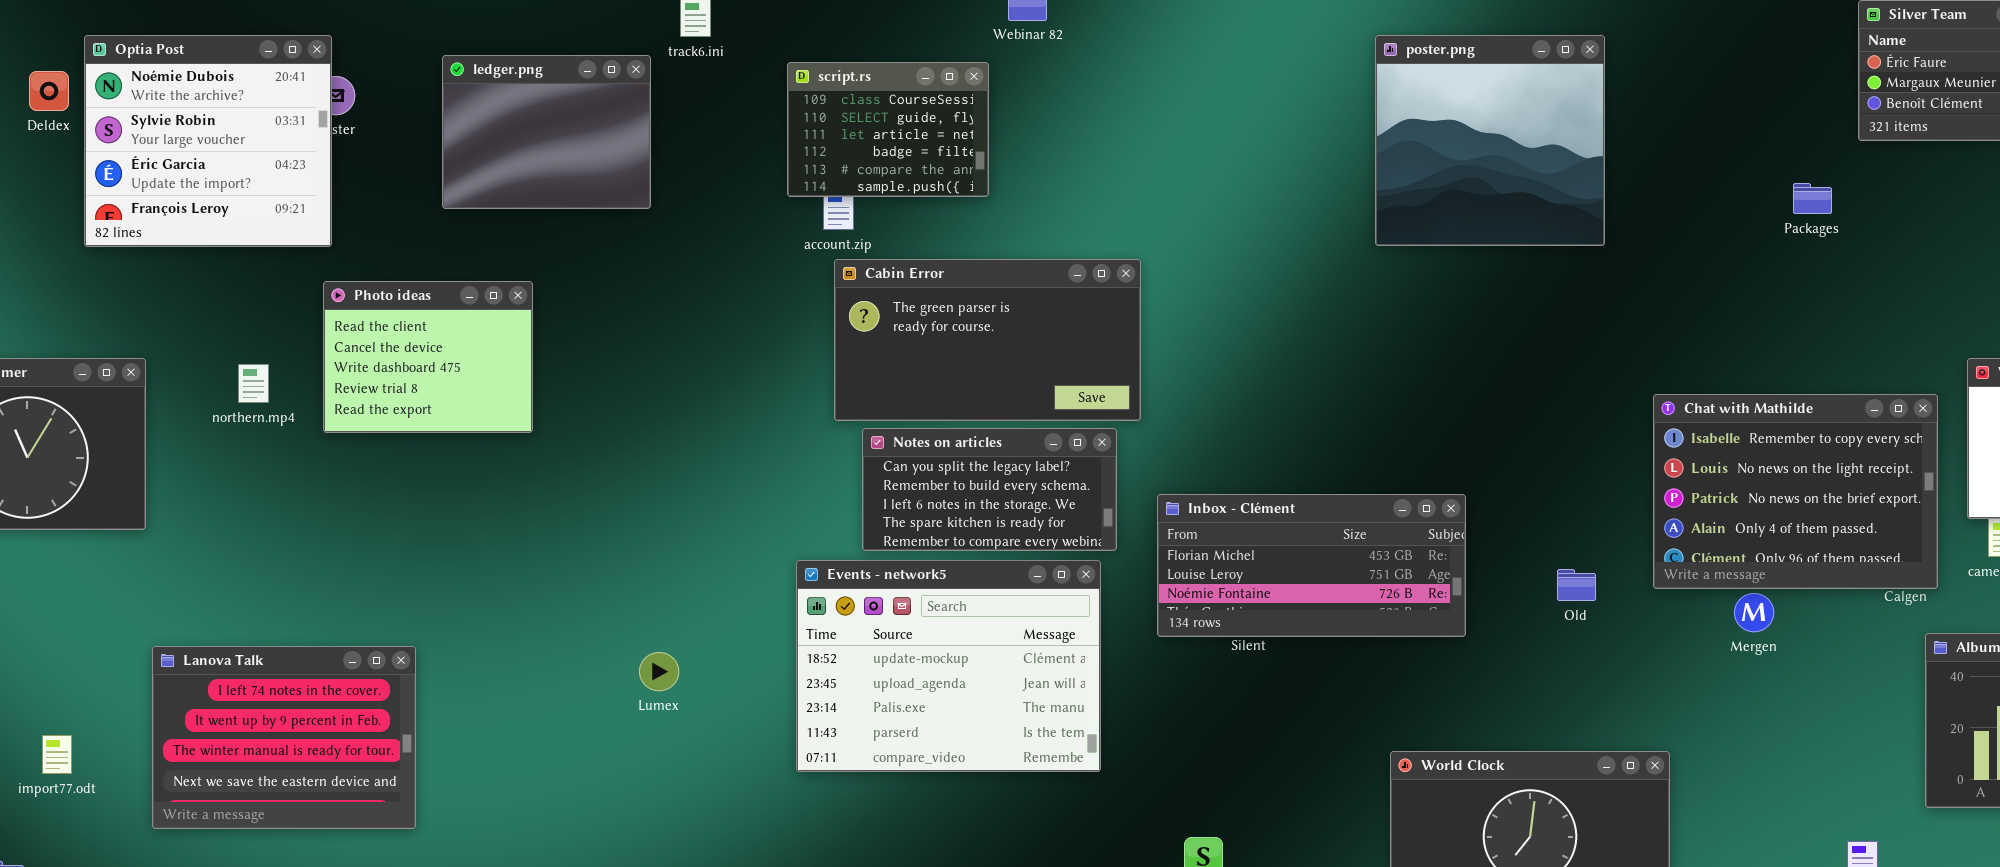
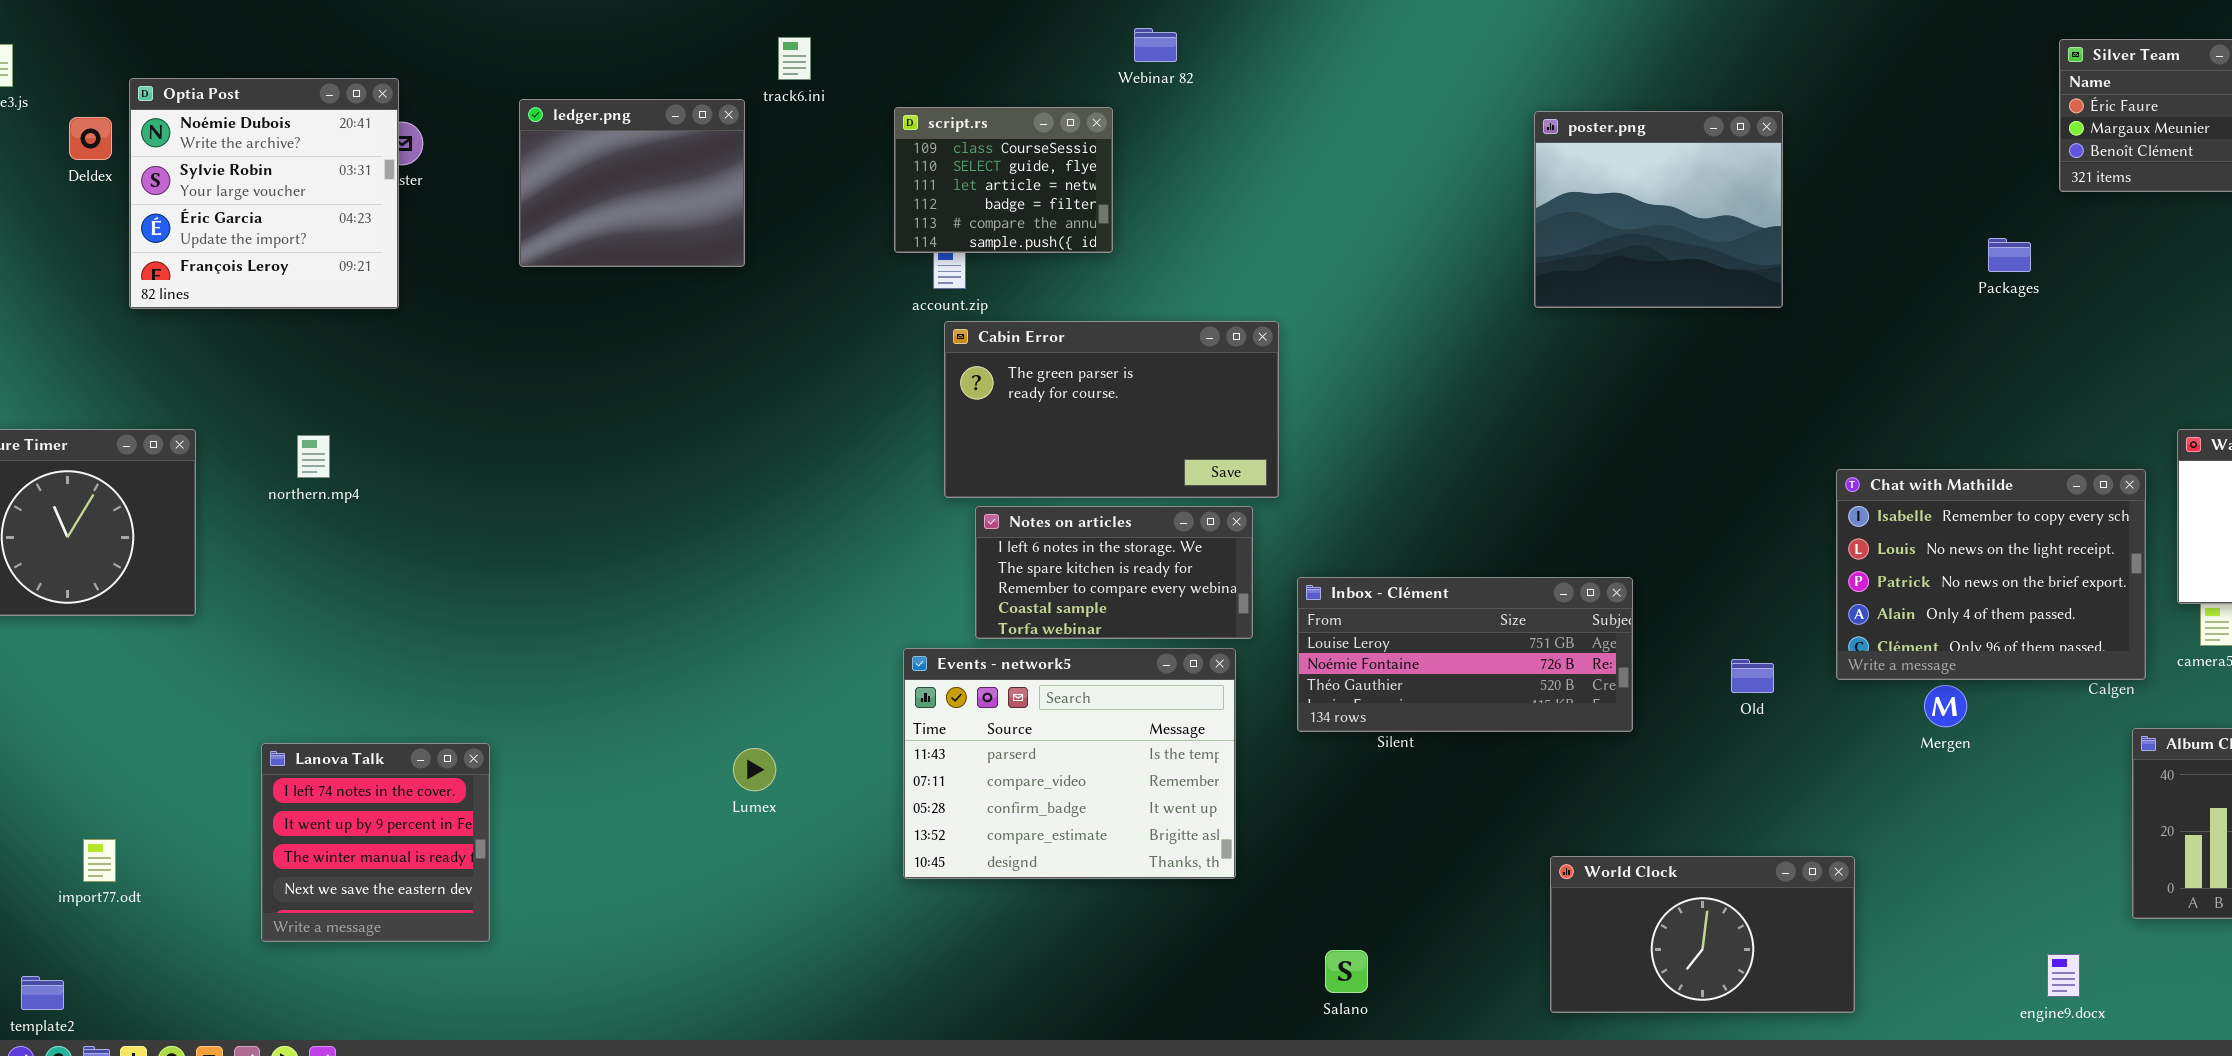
poster.png: [1375,35,1605,246] -> [1534,111,1783,308], resized
Photo ideas: [323,281,533,433] -> none, closed
Notes on articles: [862,428,1117,551] -> [975,506,1253,639], scrolled down 2 rows
Inbox - Clément: [1157,494,1466,637] -> [1297,577,1633,732], scrolled down 1 row
Events - network5: [796,560,1101,772] -> [903,648,1236,879], scrolled down 3 rows
Lanova Talk: [152,646,416,829] -> [261,743,490,942], resized

